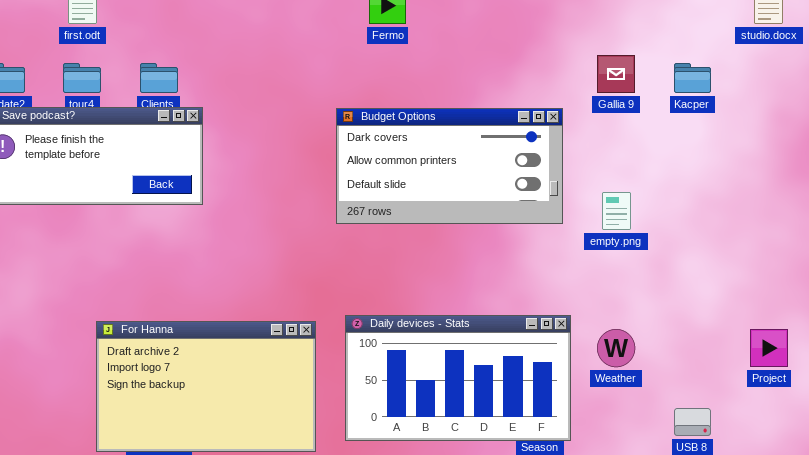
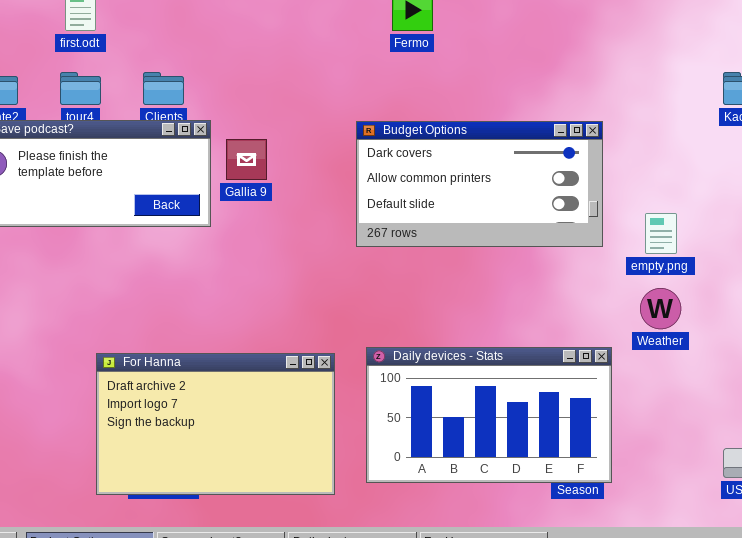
Gallia 9: [597,55,635,93] -> [226,139,267,180], moved
Weather: [597,329,635,367] -> [640,288,681,329], moved

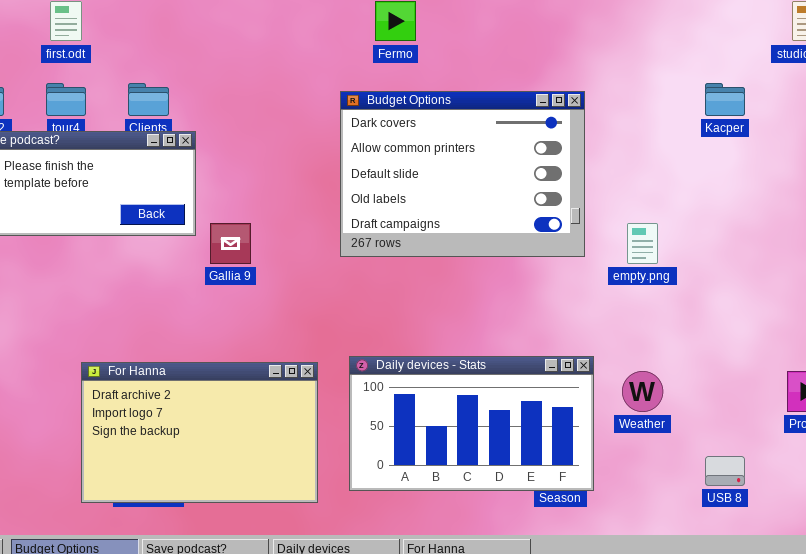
Budget Options: [356,121,603,247] -> [340,91,585,257], resized
Gallia 9: [226,139,267,180] -> [210,223,251,264], moved
Weather: [640,288,681,329] -> [622,371,663,412], moved

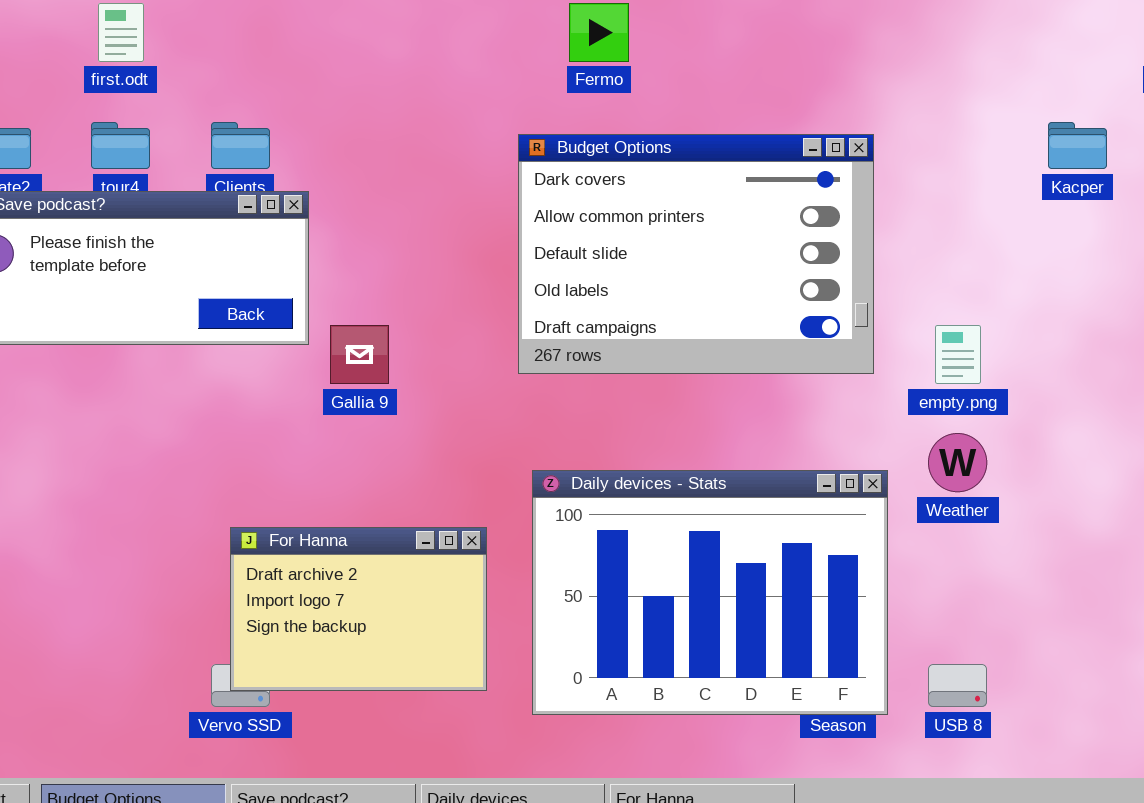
Daily devices - Stats: [349,356,594,491] -> [532,470,888,715], resized
For Hanna: [81,362,318,503] -> [230,527,487,691], resized
Weather: [622,371,663,412] -> [928,433,987,492], moved
USB 8: [705,456,745,486] -> [928,664,987,707], moved

